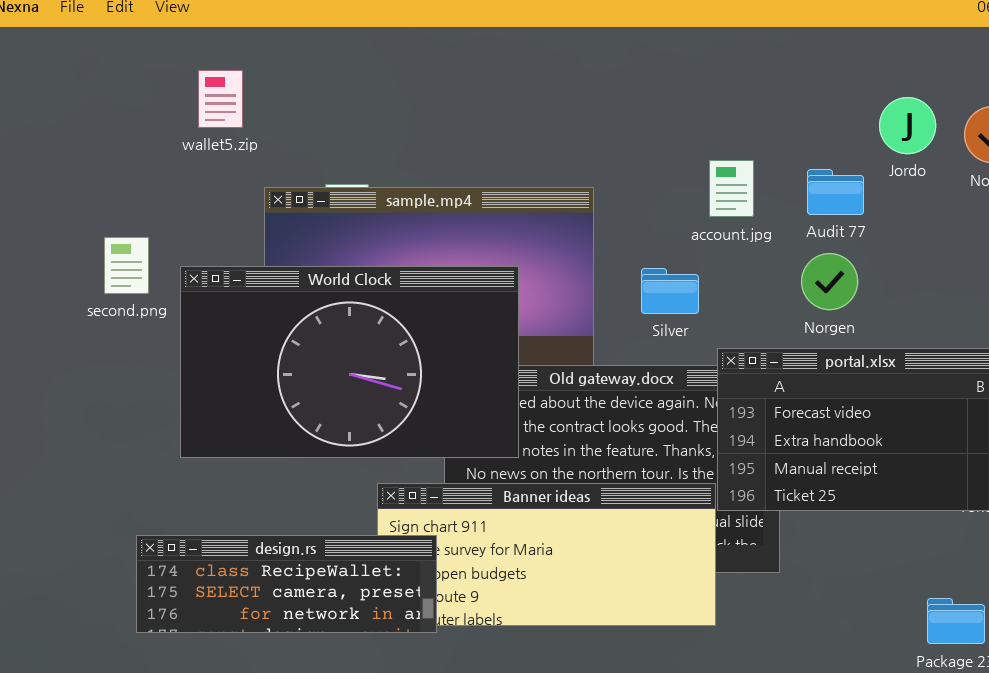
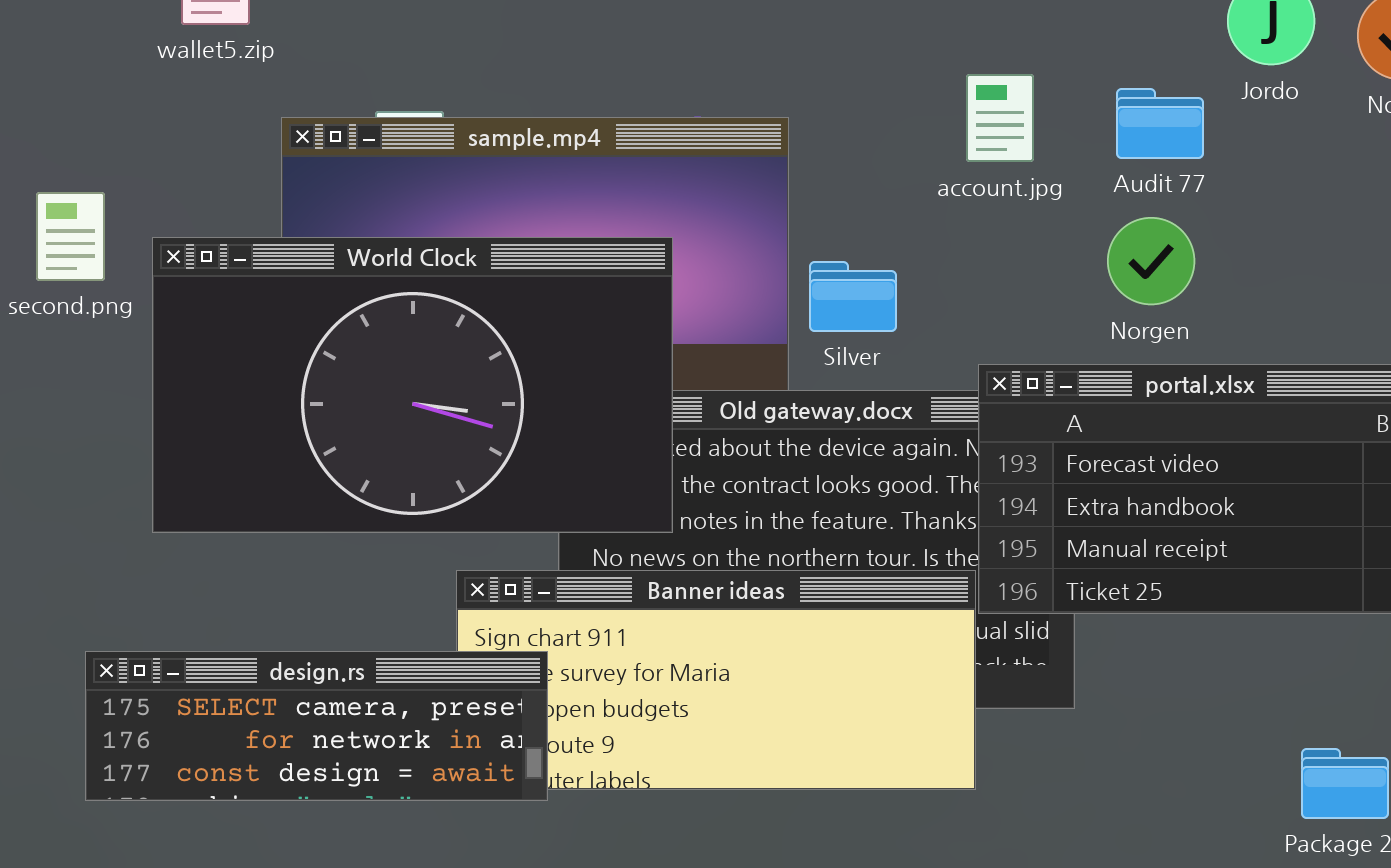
Silver: [641,268,699,314] -> [809,261,897,332], moved
design.rs: [136,535,437,633] -> [85,651,548,801], scrolled down 1 row

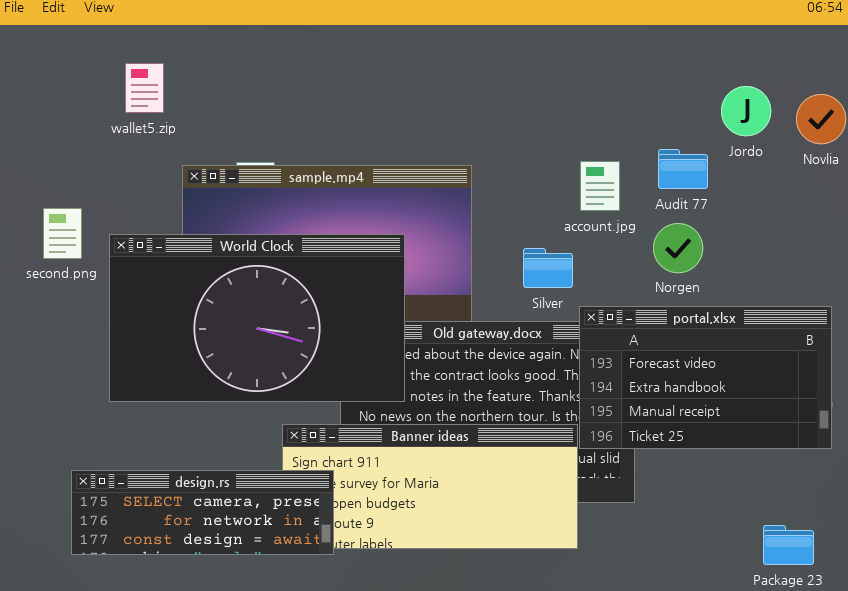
account.jpg: [966,74,1034,162] -> [580,161,620,211], moved
Silver: [809,261,897,332] -> [523,248,573,288], moved

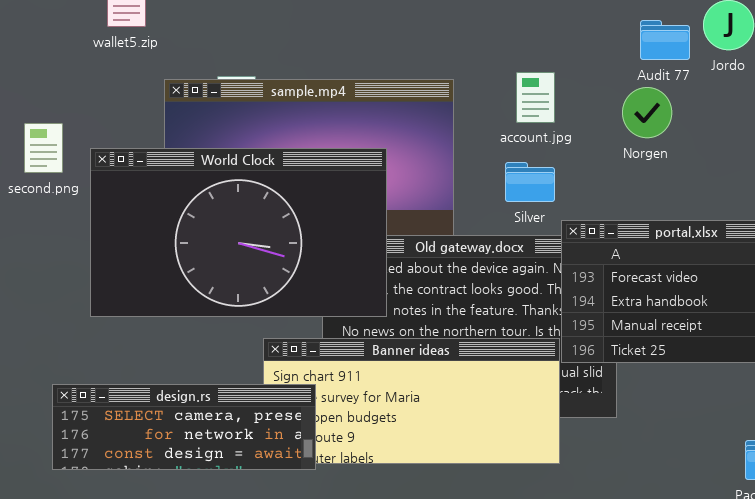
Audit 77: [658,149,708,189] -> [640,20,690,60], moved
account.jpg: [580,161,620,211] -> [516,72,555,123], moved
Norgen: [653,223,703,273] -> [622,87,672,138], moved

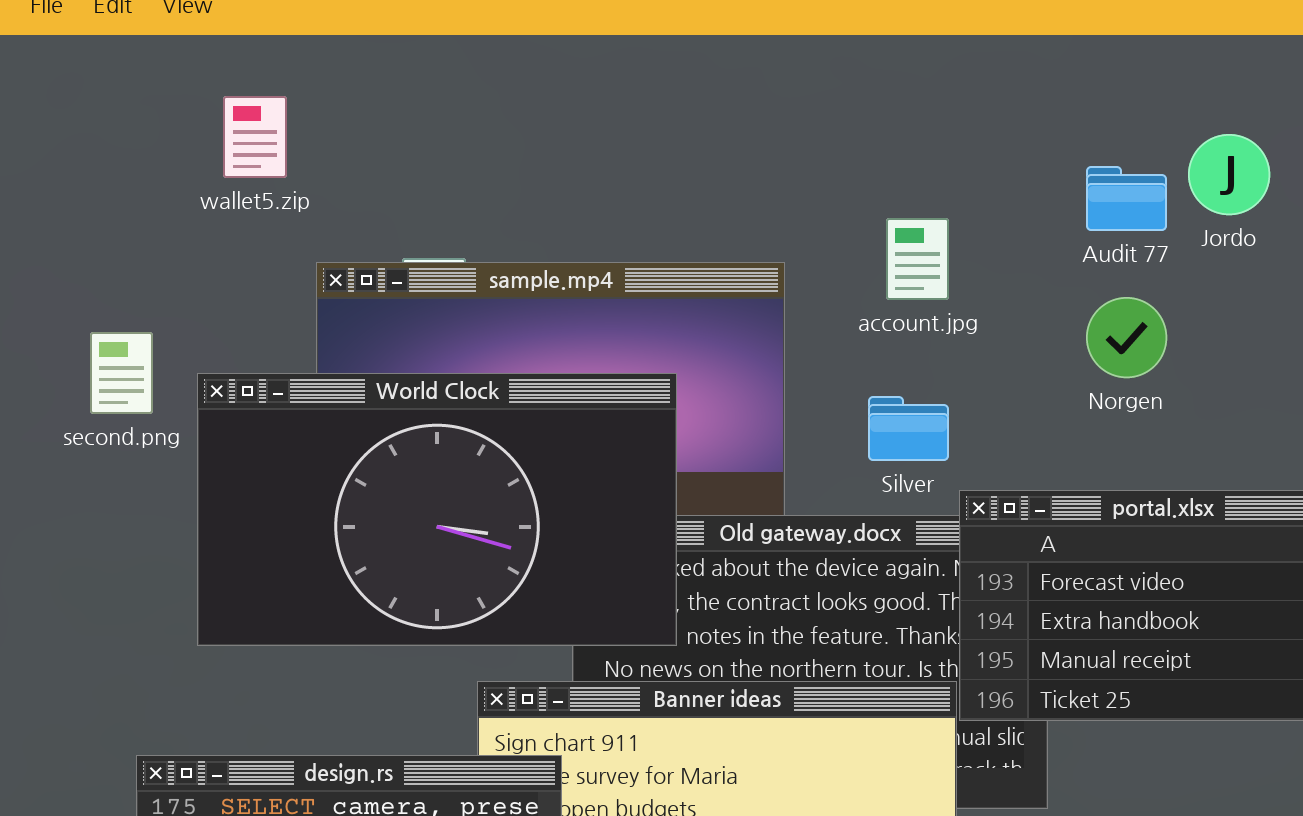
account.jpg: [516,72,555,123] -> [886,218,949,300], moved
Norgen: [622,87,672,138] -> [1086,297,1167,378], moved

